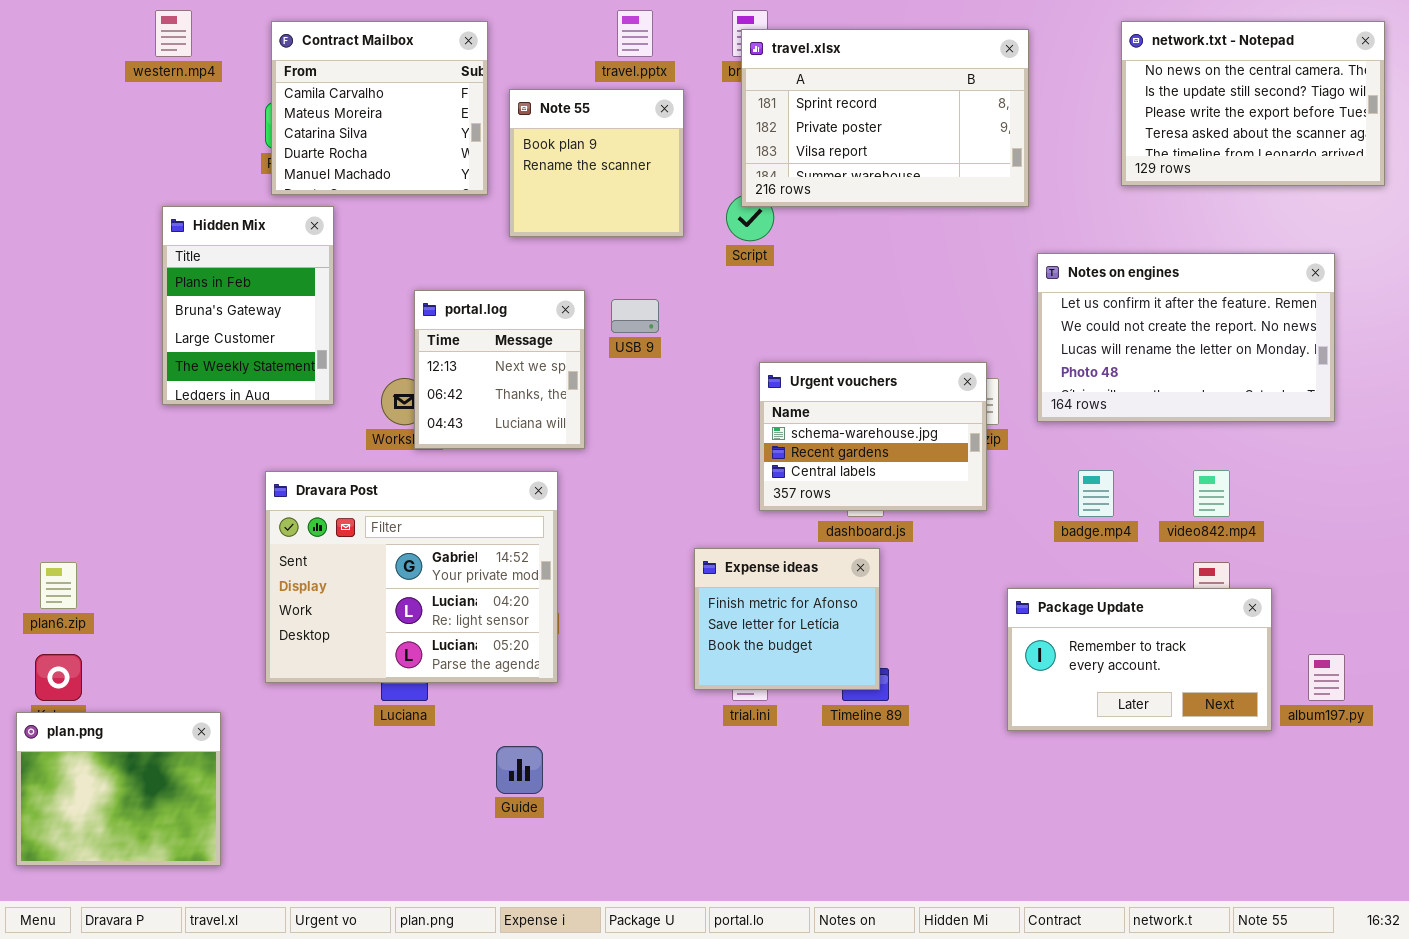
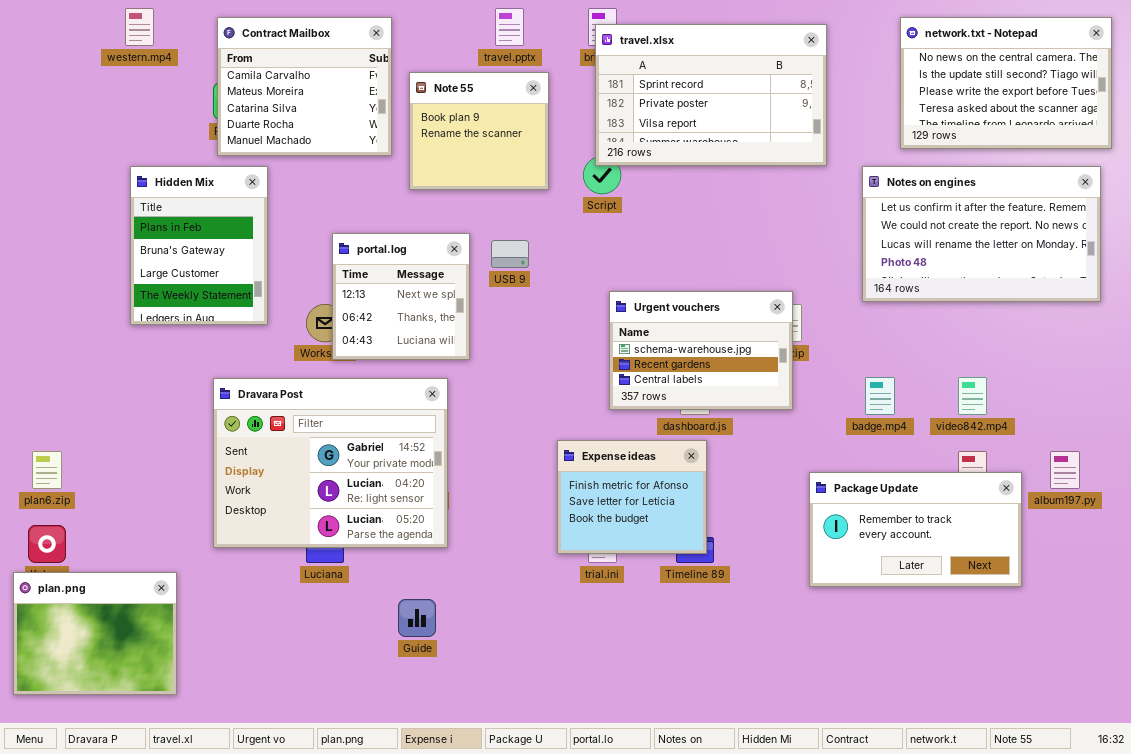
Notes on engines: [1037,253,1335,422] -> [862,166,1101,302], moved
album197.py: [1308,654,1345,701] -> [1050,451,1080,489], moved

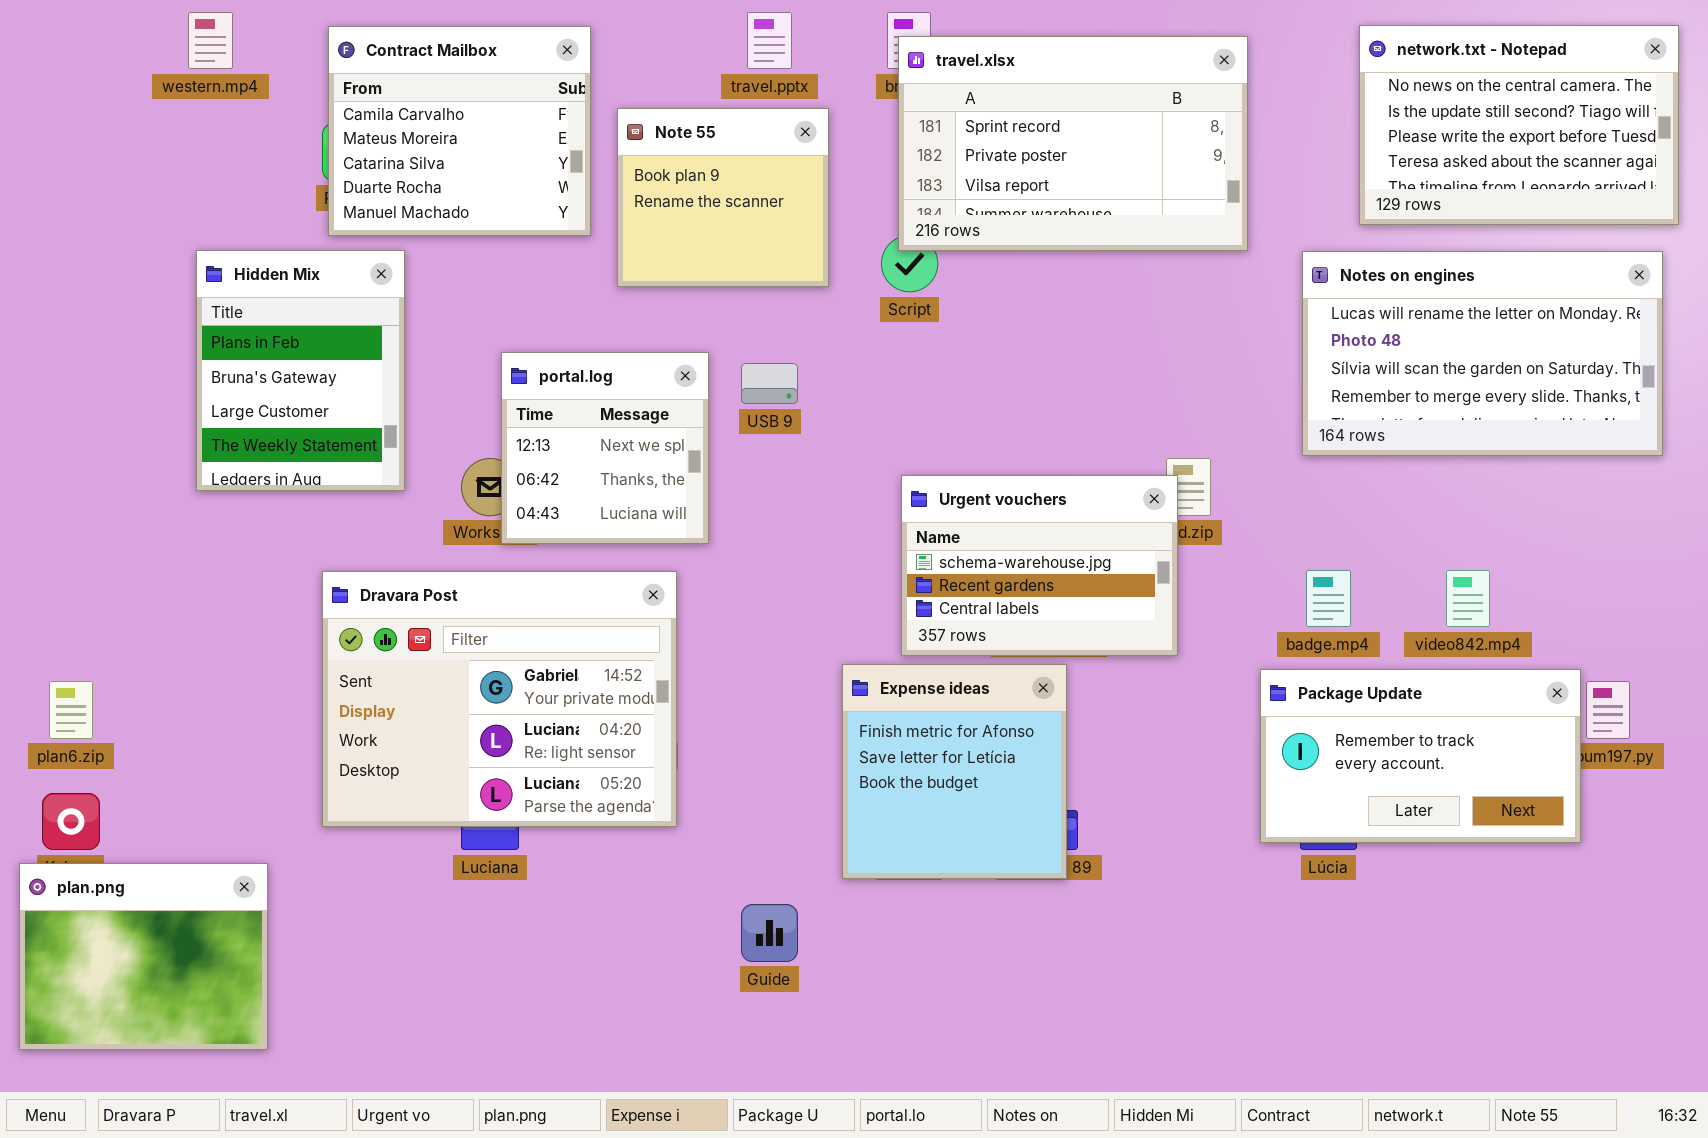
Notes on engines: [862,166,1101,302] -> [1302,251,1663,456], scrolled down 2 rows
Urgent vouchers: [609,291,793,410] -> [901,475,1178,656], moved
Expense ideas: [557,440,707,554] -> [842,664,1067,879], resized
Package Update: [809,472,1022,587] -> [1260,669,1581,843], moved
Guide: [398,599,436,637] -> [741,904,798,962], moved

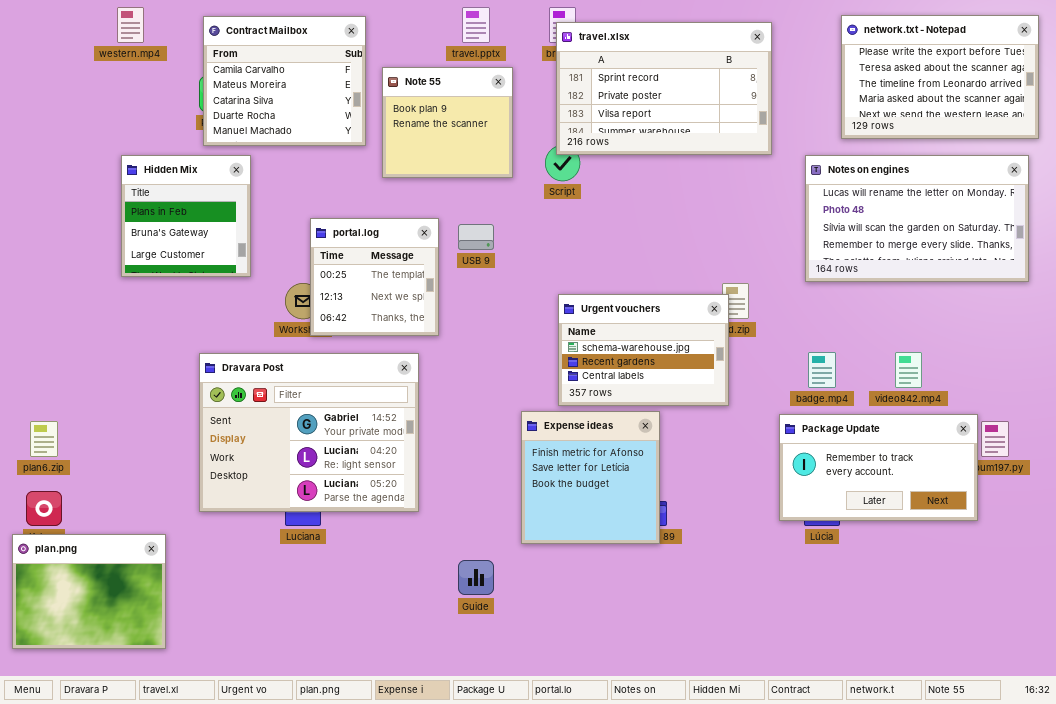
network.txt - Notepad: [1359,25,1679,225] -> [841,15,1039,139], scrolled down 2 rows
Hidden Mix: [196,250,405,491] -> [121,155,251,277], resized
portal.log: [501,352,709,544] -> [310,218,439,336], scrolled up 1 row

